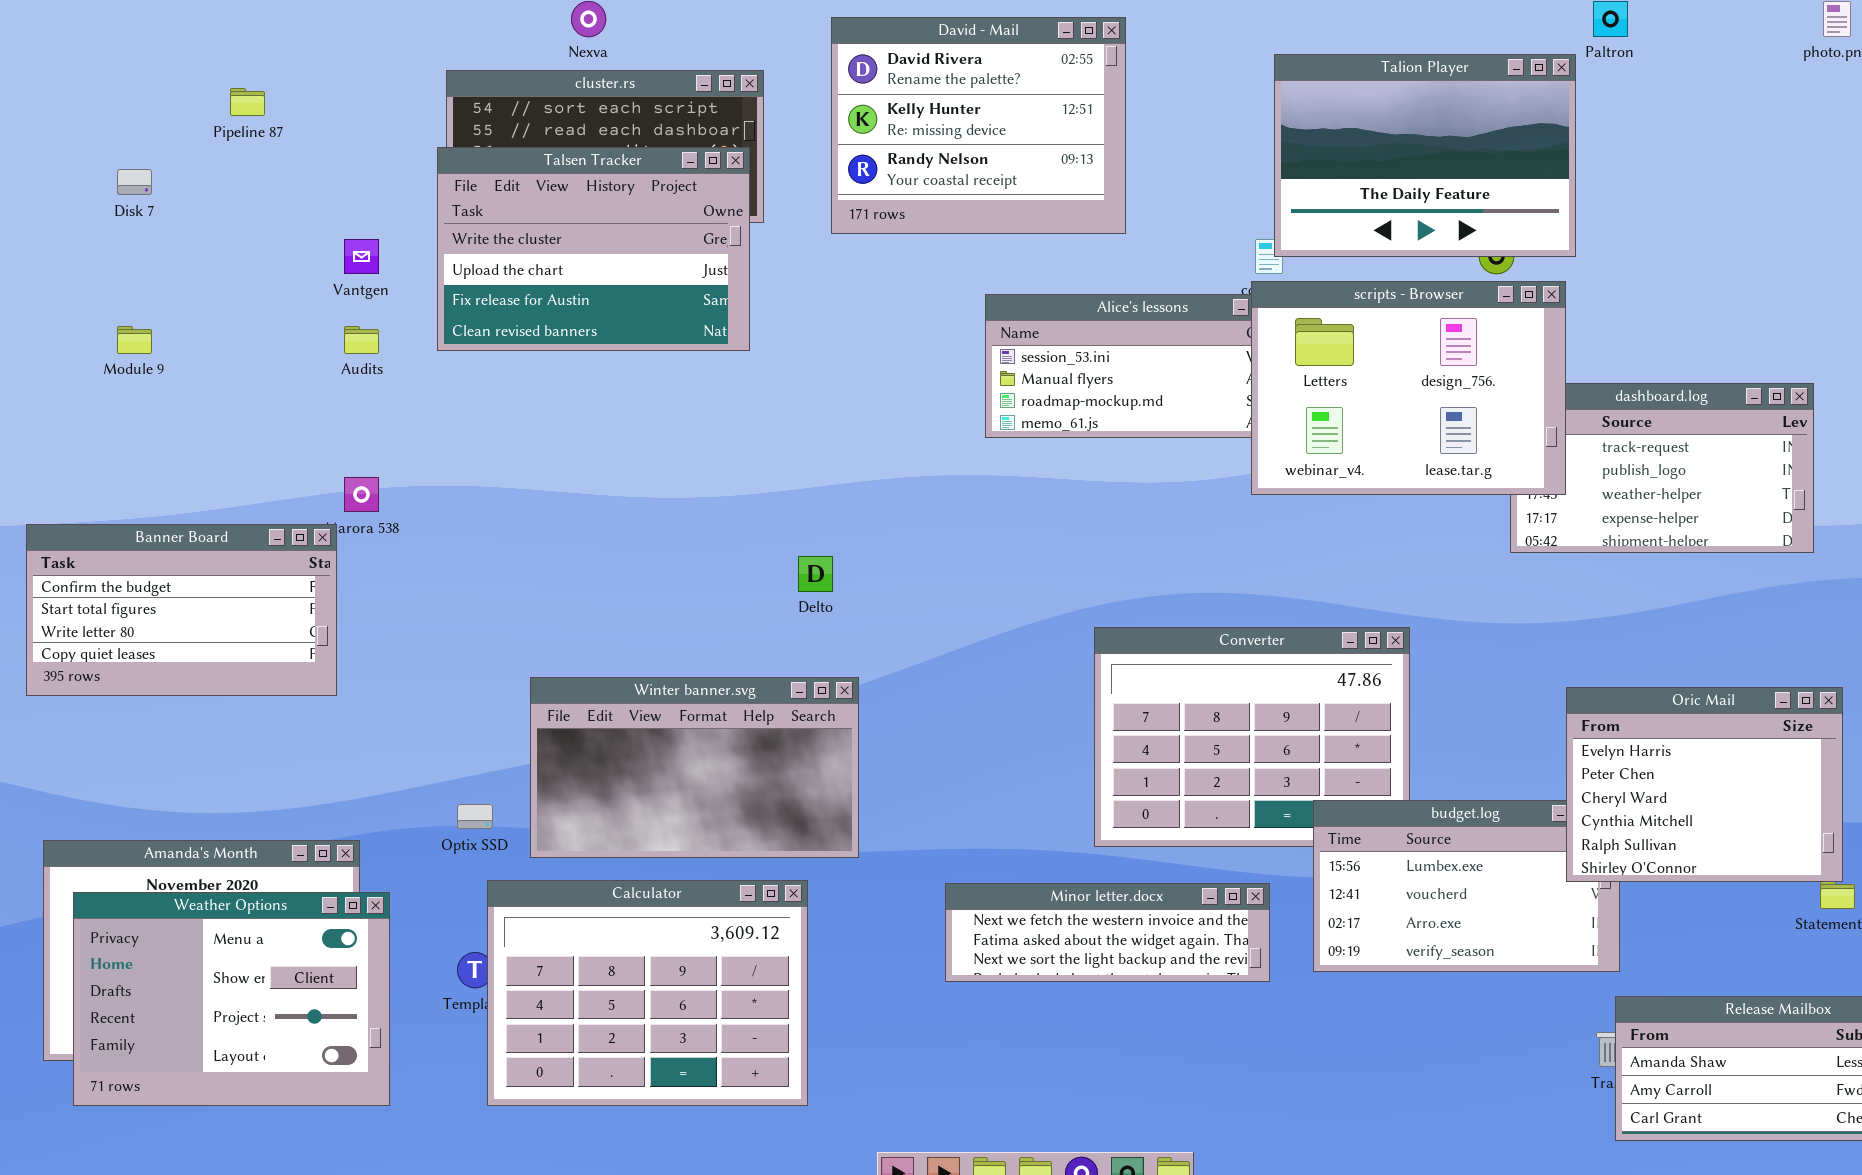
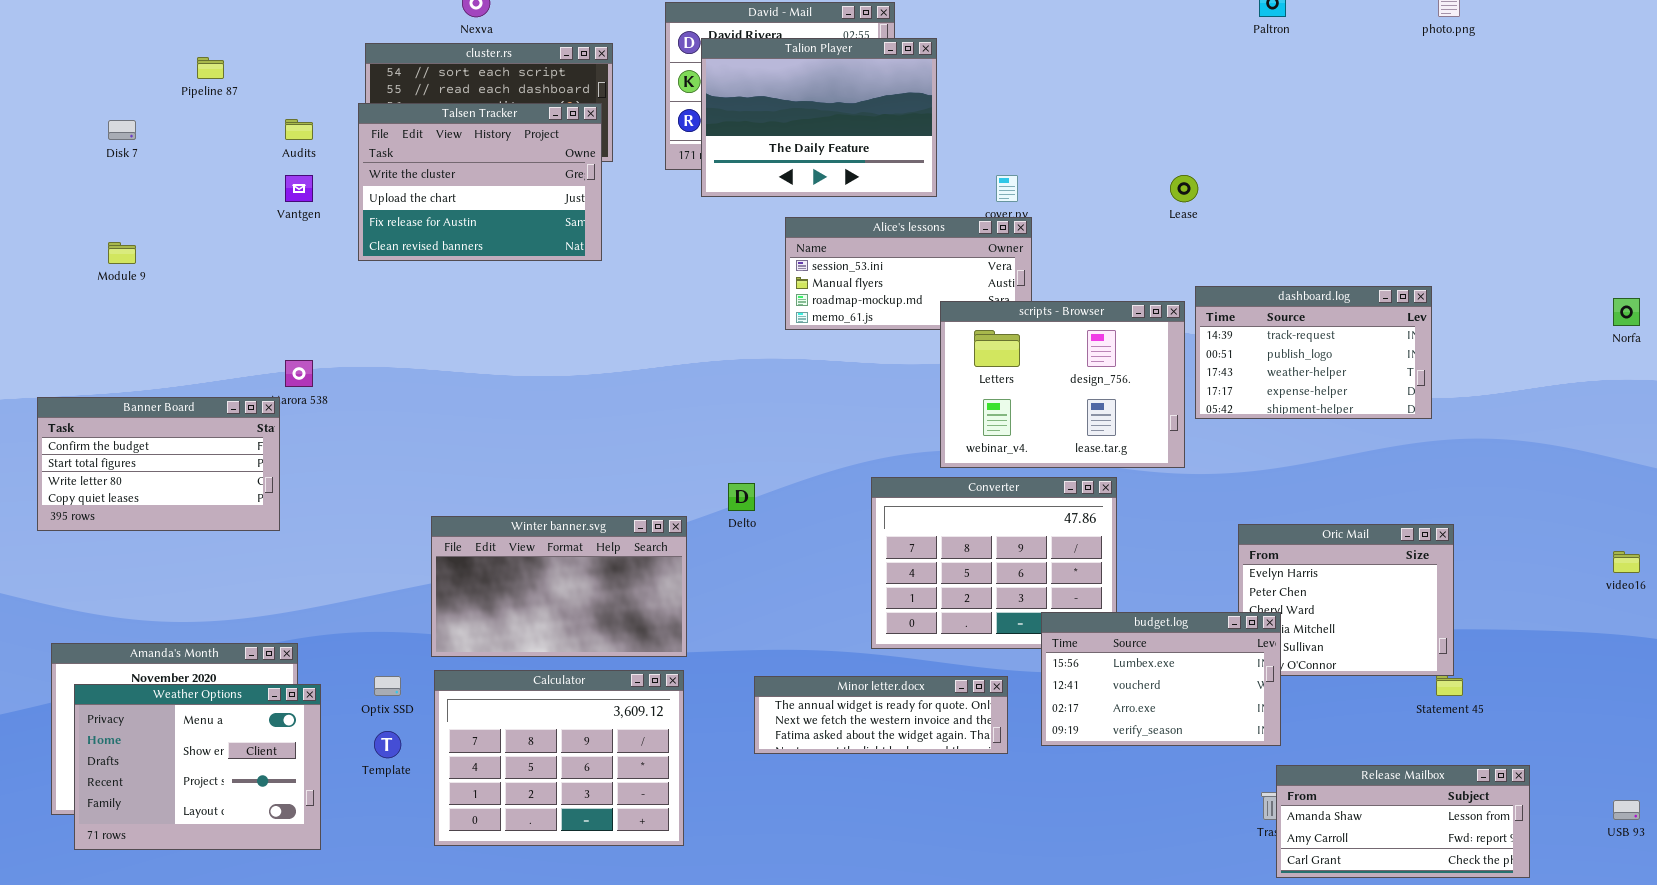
Talion Player: [1274,54,1576,257] -> [701,38,937,197], moved
scripts - Browser: [1251,281,1566,495] -> [940,301,1185,468], moved
Audits: [344,326,379,354] -> [285,119,313,140], moved
Delto: [798,556,833,592] -> [728,483,755,511], moved
budget.log: [1313,800,1620,972] -> [1041,612,1281,746], raised
Optix SSD: [457,804,493,829] -> [374,676,401,696], moved
Calculator: [487,880,808,1106] -> [434,670,684,846], moved
Minor letter.docx: [945,883,1270,982] -> [754,676,1008,754], scrolled up 1 row

